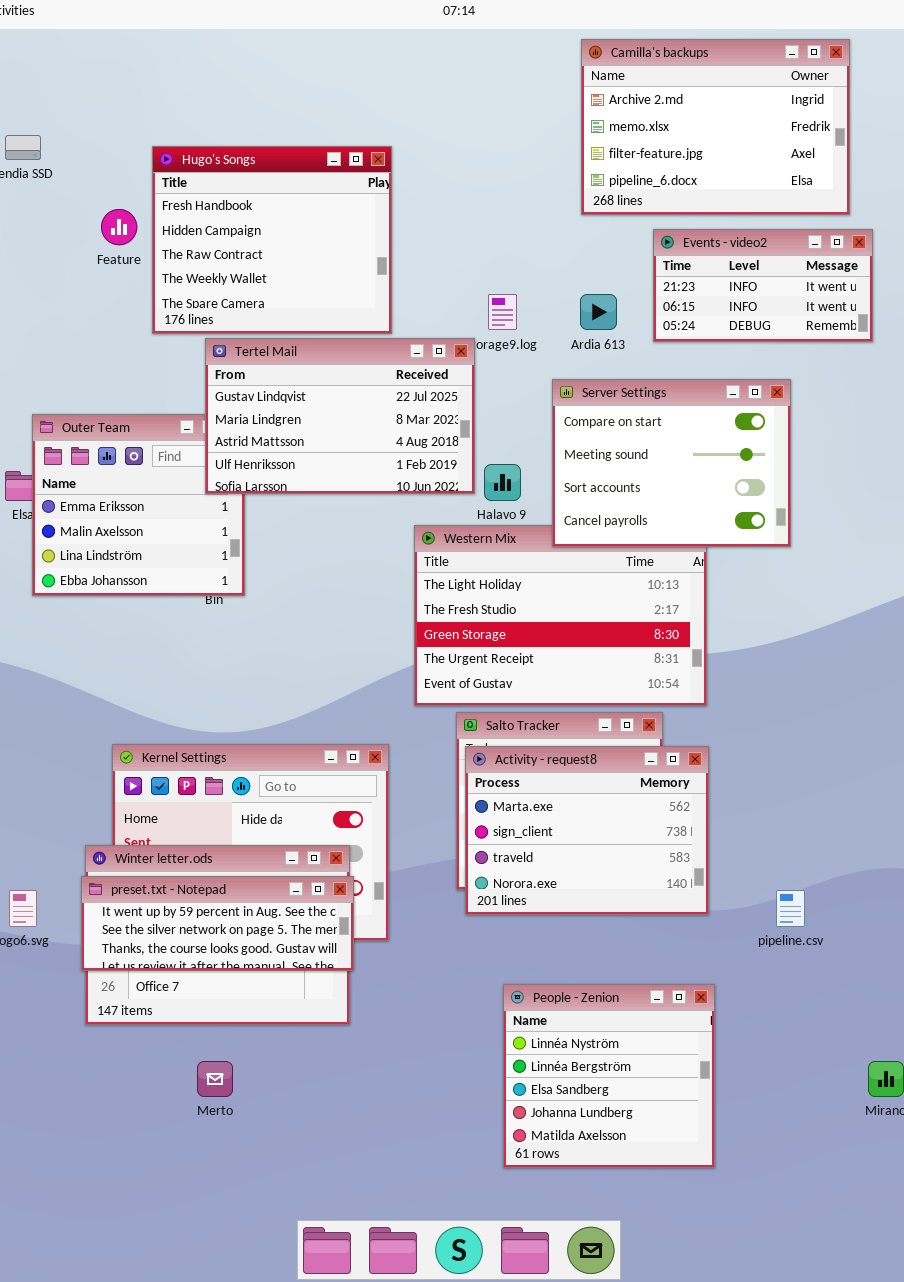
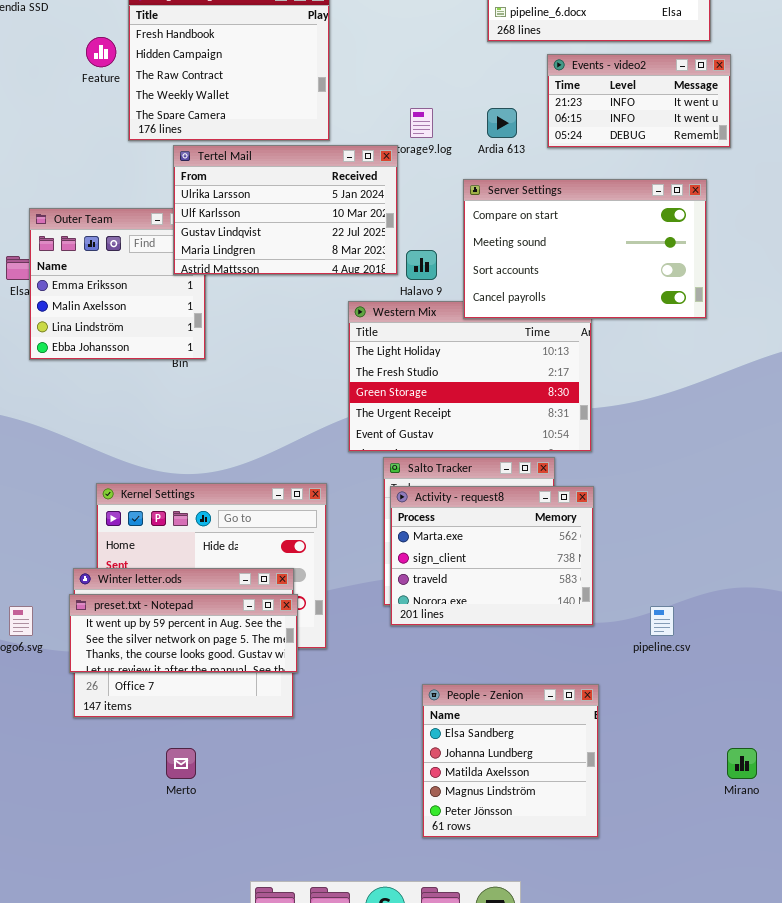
Tertel Mail: [205,338,475,494] -> [173,145,398,275], scrolled up 2 rows
Server Settings: [552,379,791,547] -> [463,179,707,319], resized
People - Zenion: [503,984,715,1168] -> [422,684,599,838], scrolled down 2 rows

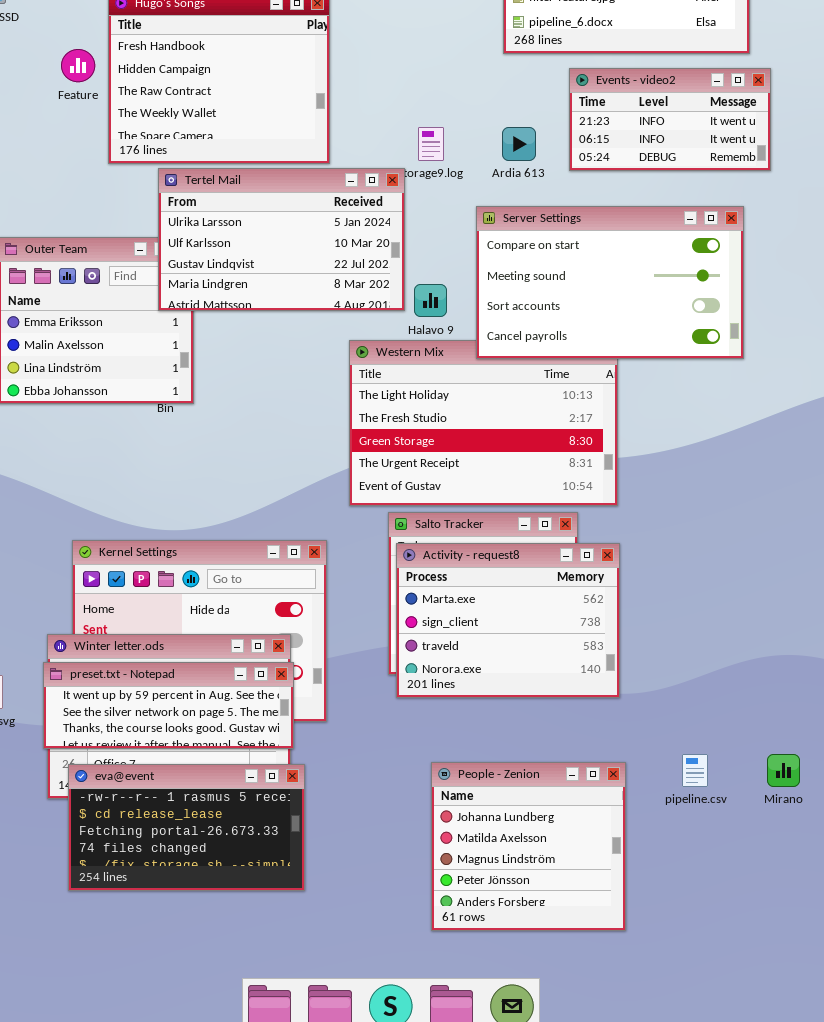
pipeline.csv: [650,606,674,636] -> [682,754,708,787], moved
People - Zenion: [422,684,599,838] -> [431,762,626,931], scrolled down 1 row
eva@event: none -> [68,764,305,891], opened
Mirano: [727,748,757,779] -> [767,754,800,787], moved

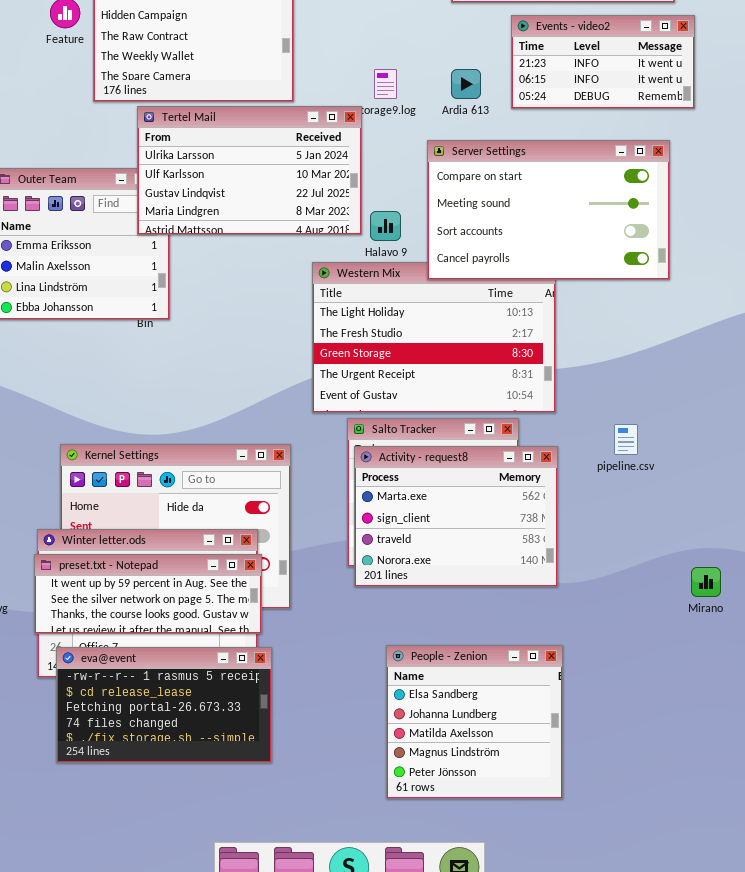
pipeline.csv: [682,754,708,787] -> [614,424,638,455], moved
Mirano: [767,754,800,787] -> [691,567,721,597], moved
People - Zenion: [431,762,626,931] -> [386,645,563,799], scrolled up 1 row

